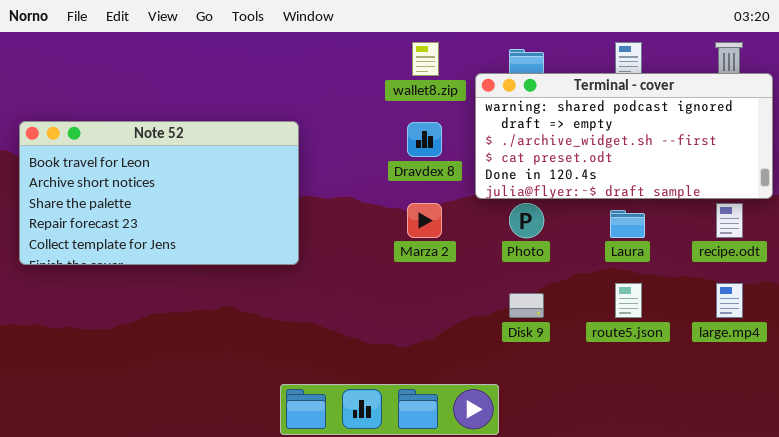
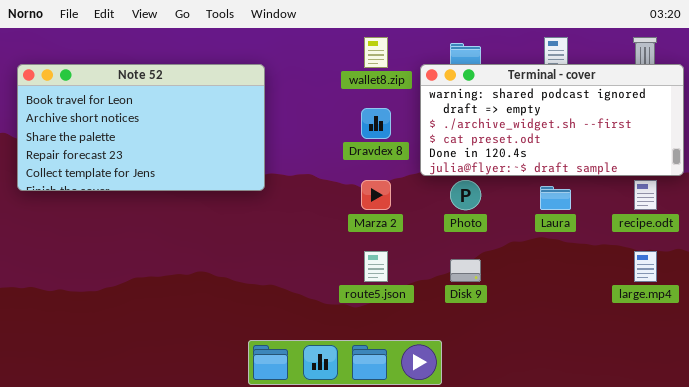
Note 52: [19,121,299,265] -> [17,64,265,191], moved
route5.json: [615,283,642,318] -> [364,251,388,282], moved

